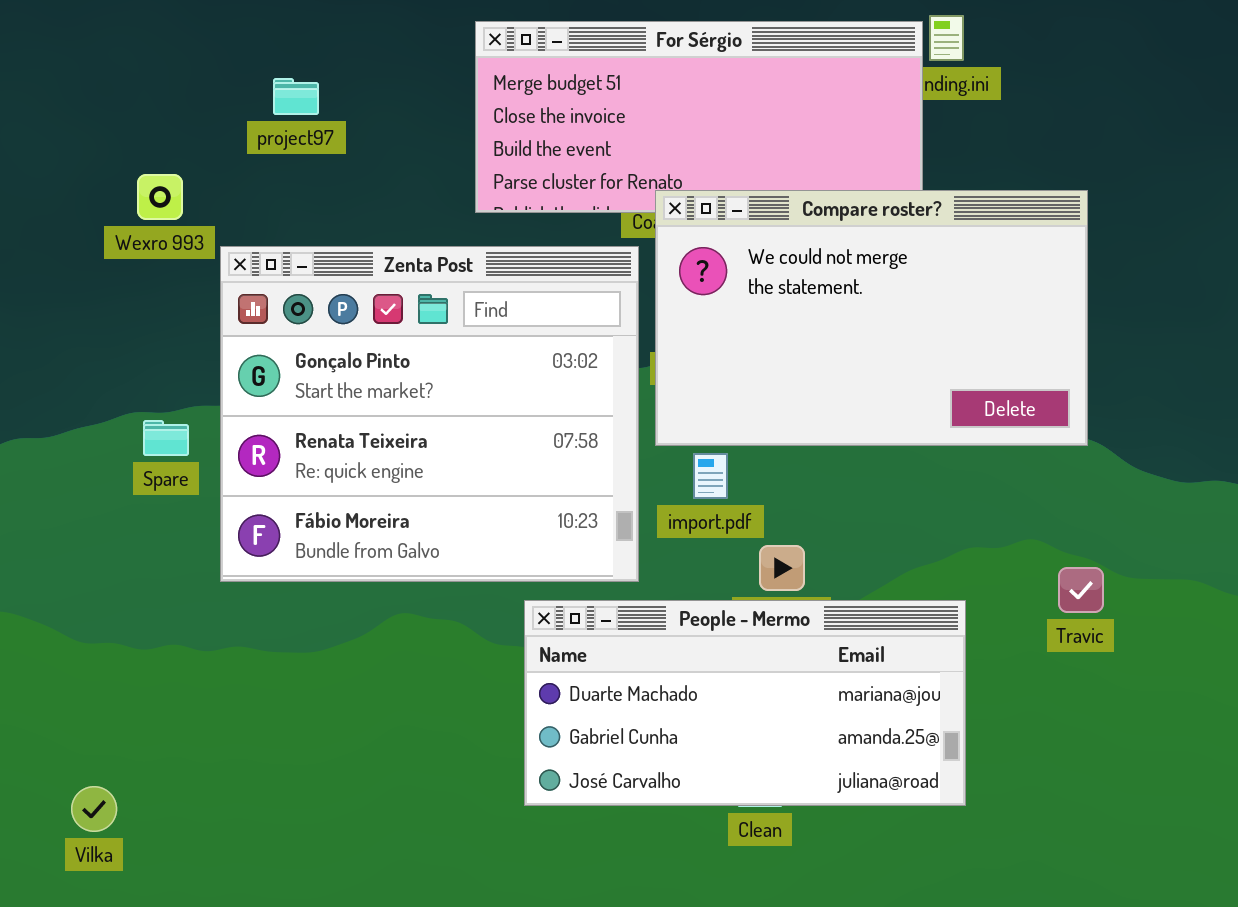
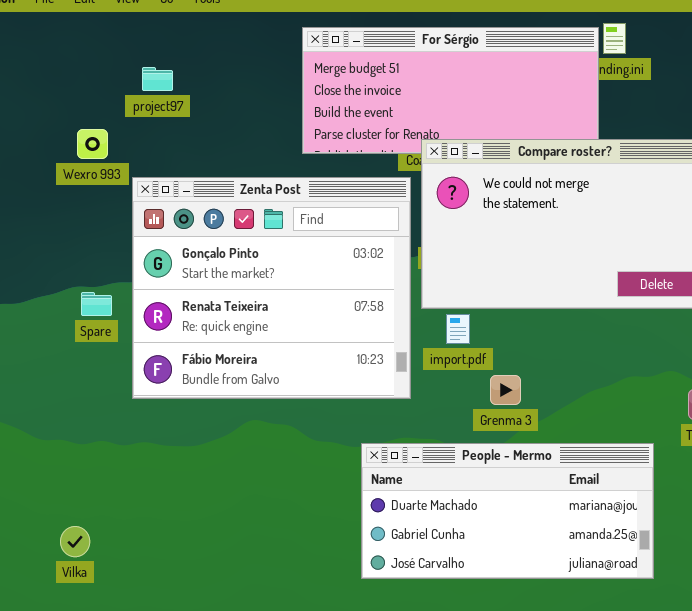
project97: [273,78,319,115] -> [142,67,173,91], moved
People - Mermo: [524,600,966,806] -> [361,443,654,579], moved
Vilka: [71,786,117,832] -> [60,526,90,557], moved

